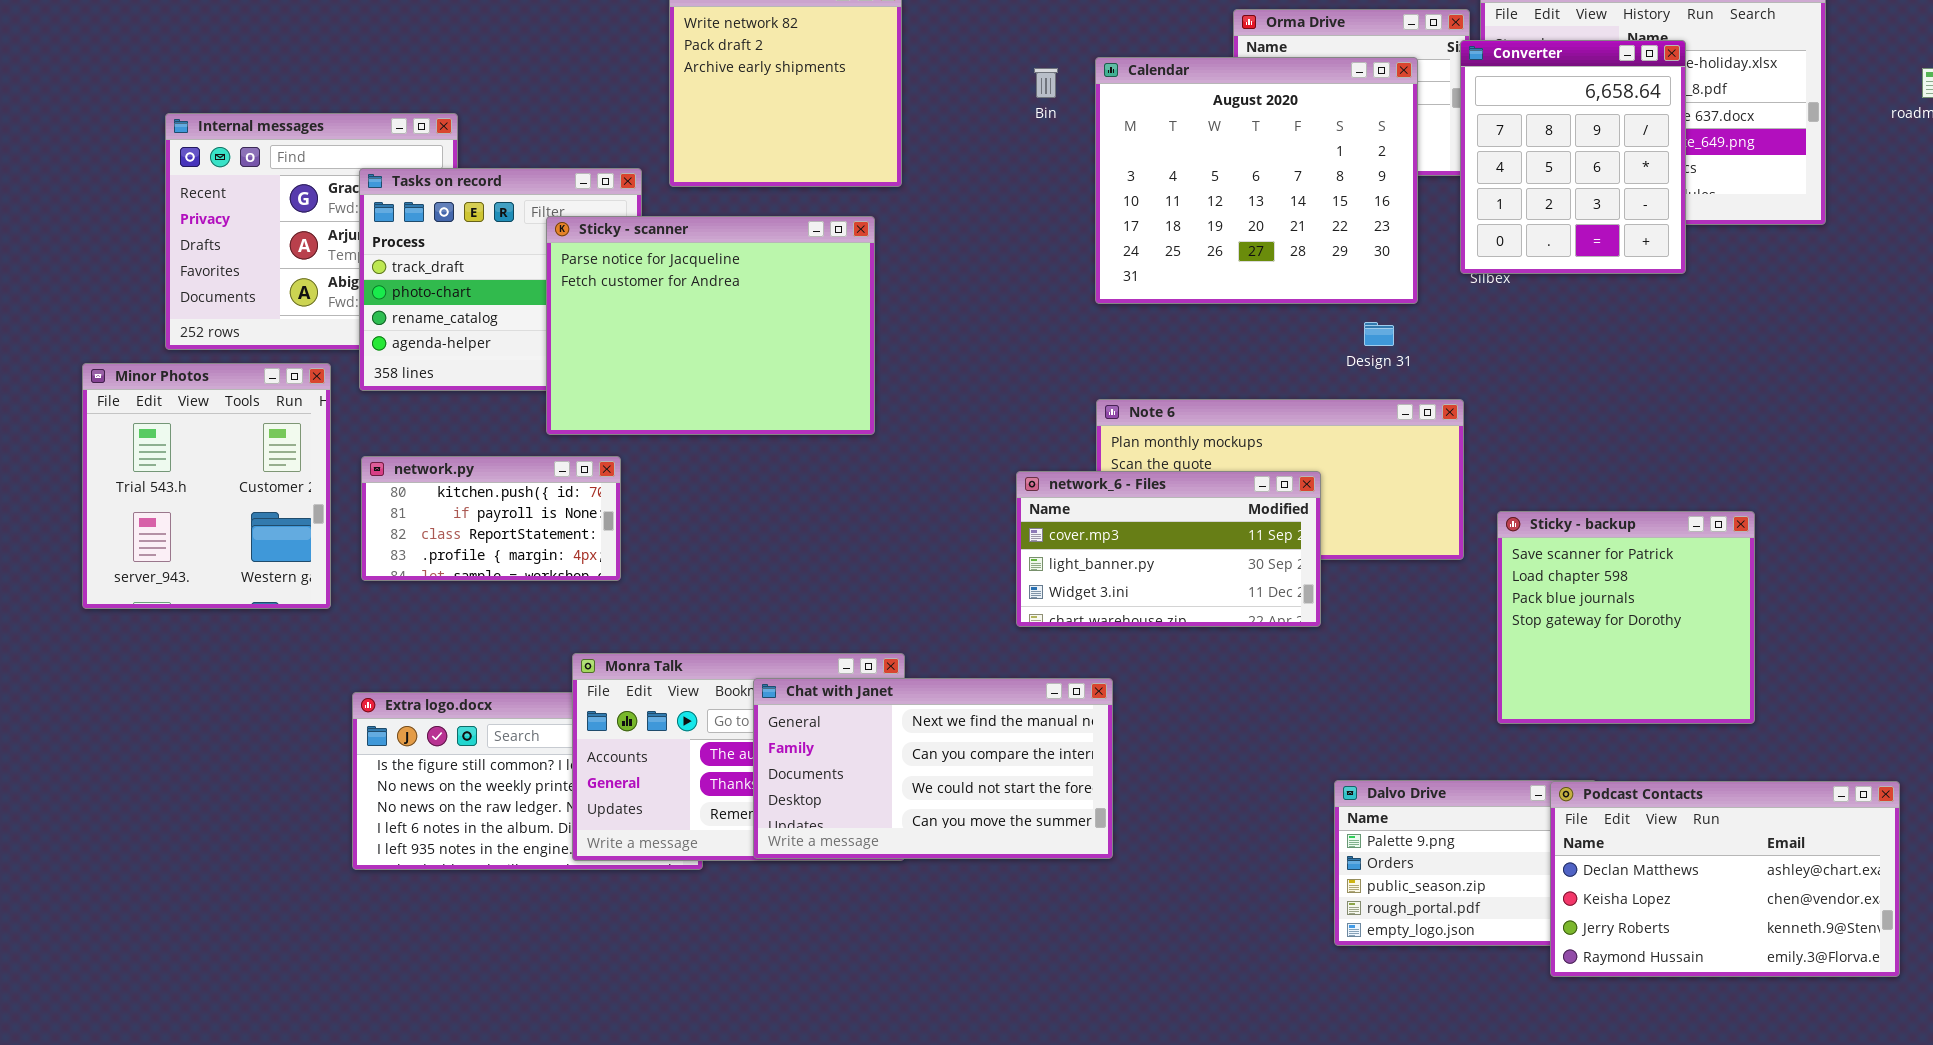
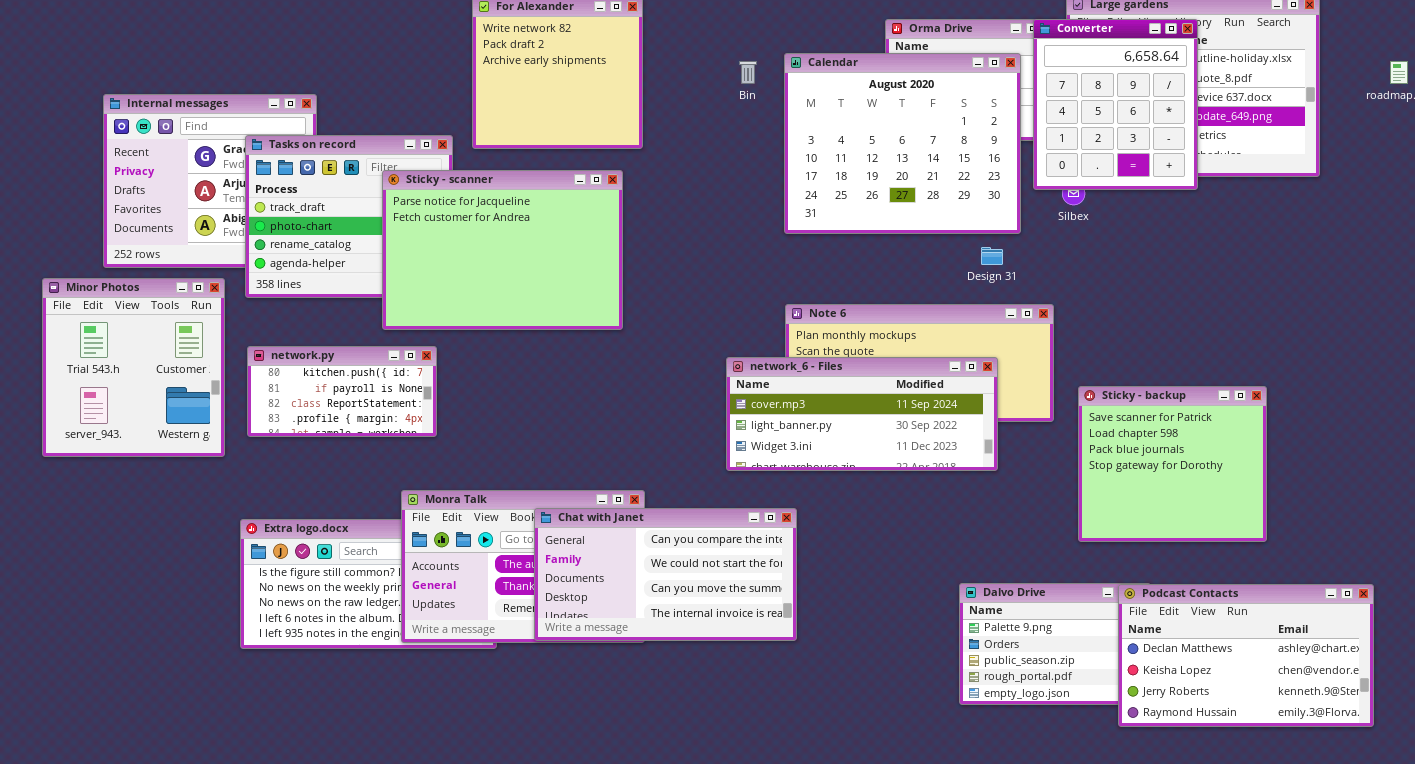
Converter: [1460,40,1686,274] -> [1033,19,1198,190], moved
network_6 - Files: [1016,471,1321,627] -> [726,357,998,471], resized
Chat with Janet: [753,678,1113,859] -> [534,508,797,641], scrolled down 1 row

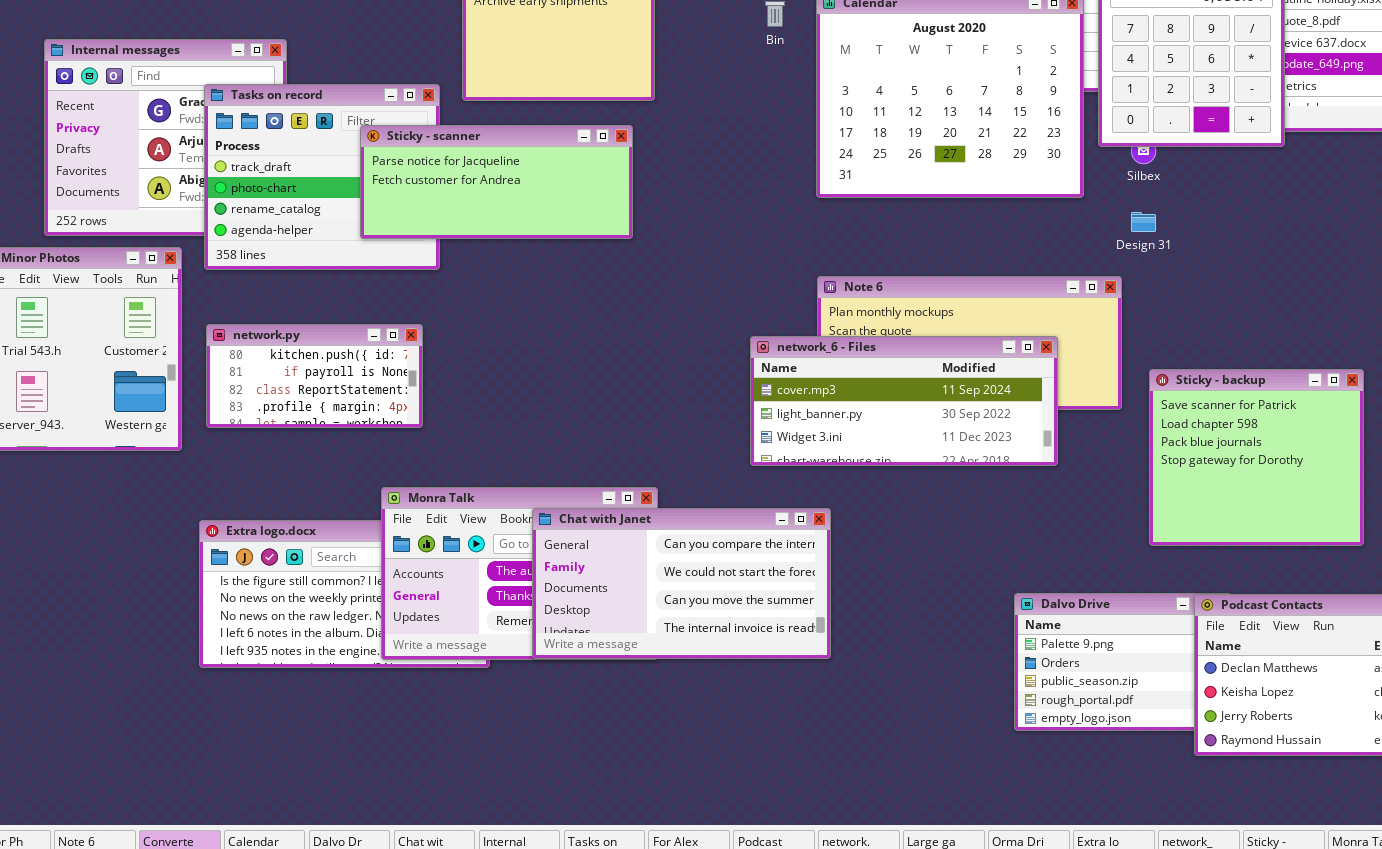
Sticky - scanner: [382,170,623,330] -> [360,125,633,239], resized
Design 31: [981,247,1003,265] -> [1131,212,1156,232], moved

